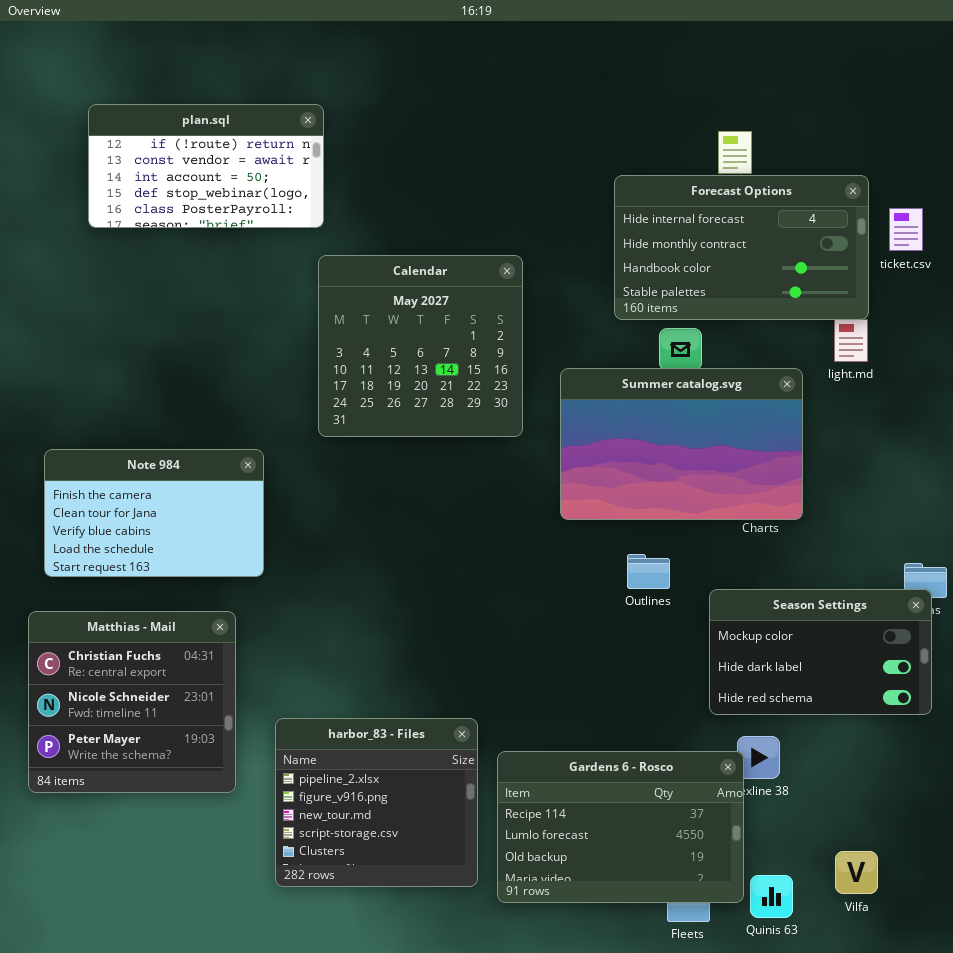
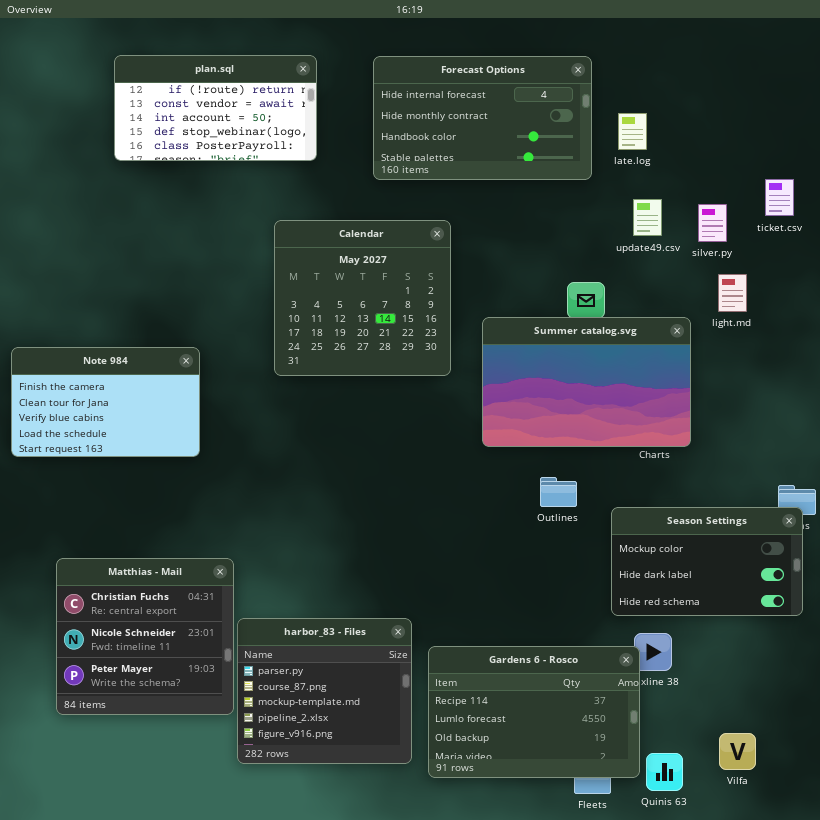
plan.sql: [88,104,324,228] -> [114,55,317,161], moved
Forecast Options: [614,175,869,320] -> [373,56,592,180], moved
Note 984: [44,449,264,577] -> [11,347,200,457], moved
Matthias - Mail: [28,611,236,793] -> [56,558,234,715], moved
harbor_83 - Files: [275,718,478,887] -> [237,618,412,764], scrolled up 3 rows

